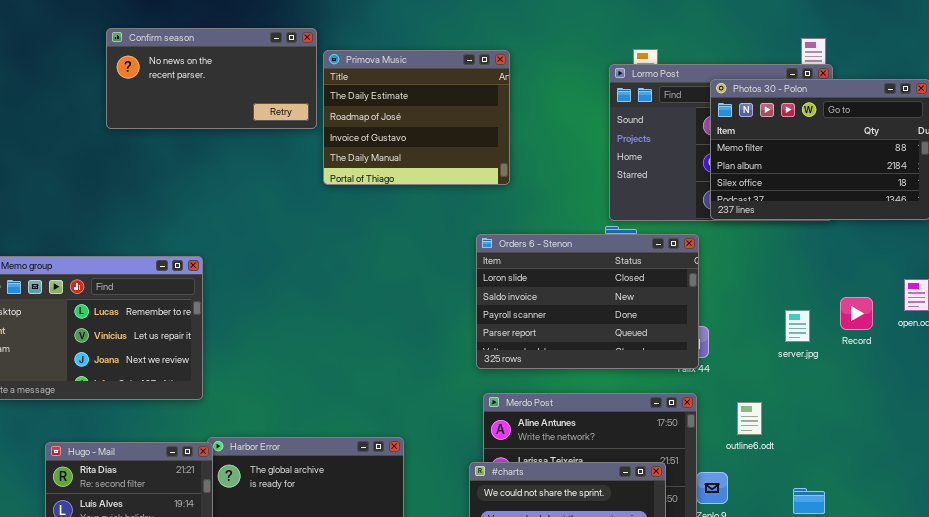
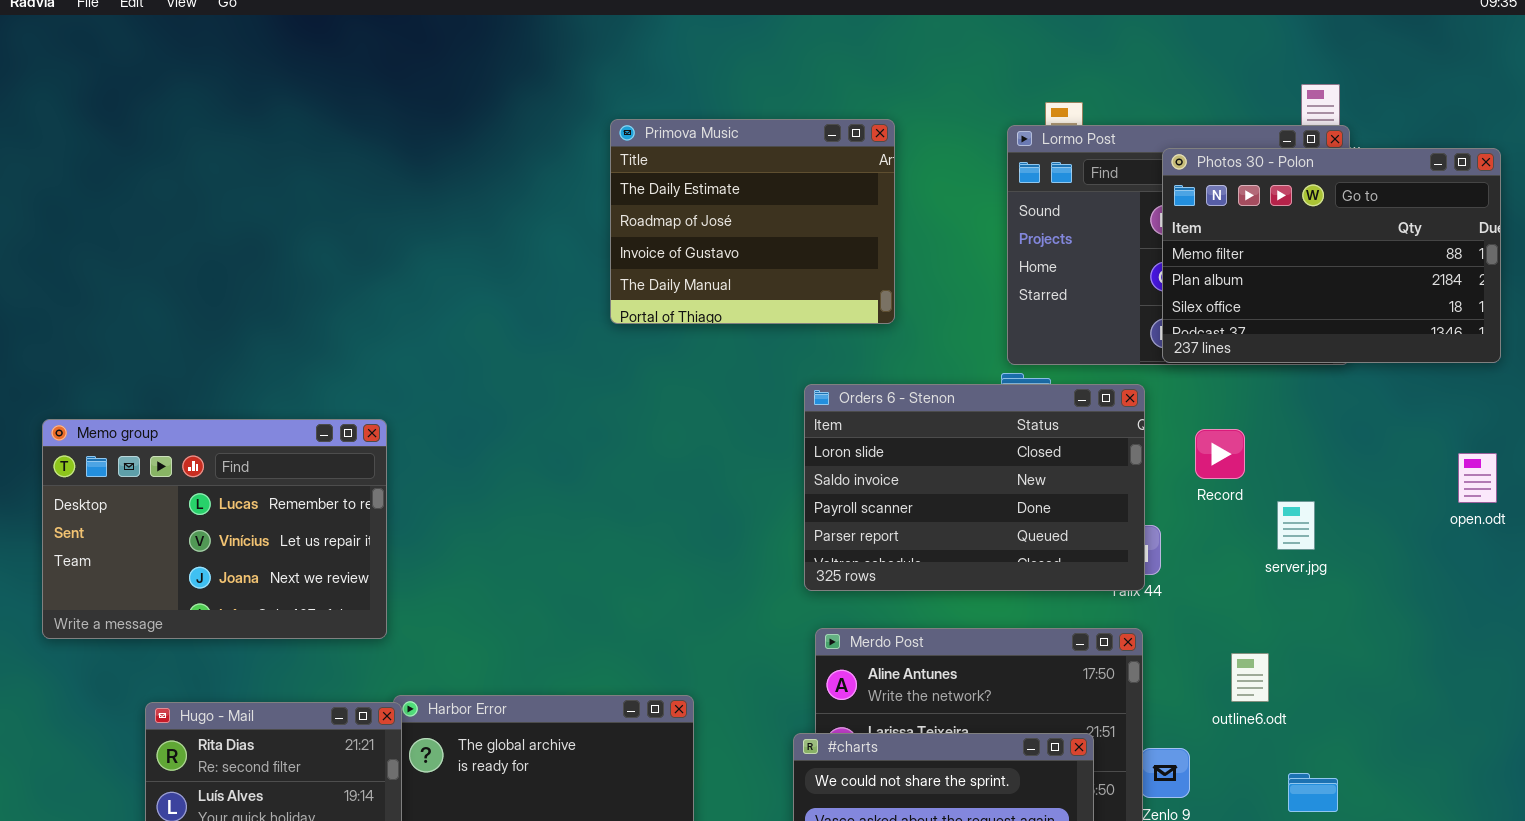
Confirm season: [106,28,317,129] -> none, closed
Primova Music: [323,50,510,185] -> [610,119,895,324], moved
Record: [840,297,873,330] -> [1195,429,1245,479], moved
outline6.odt: [737,402,762,435] -> [1231,653,1269,702], moved

